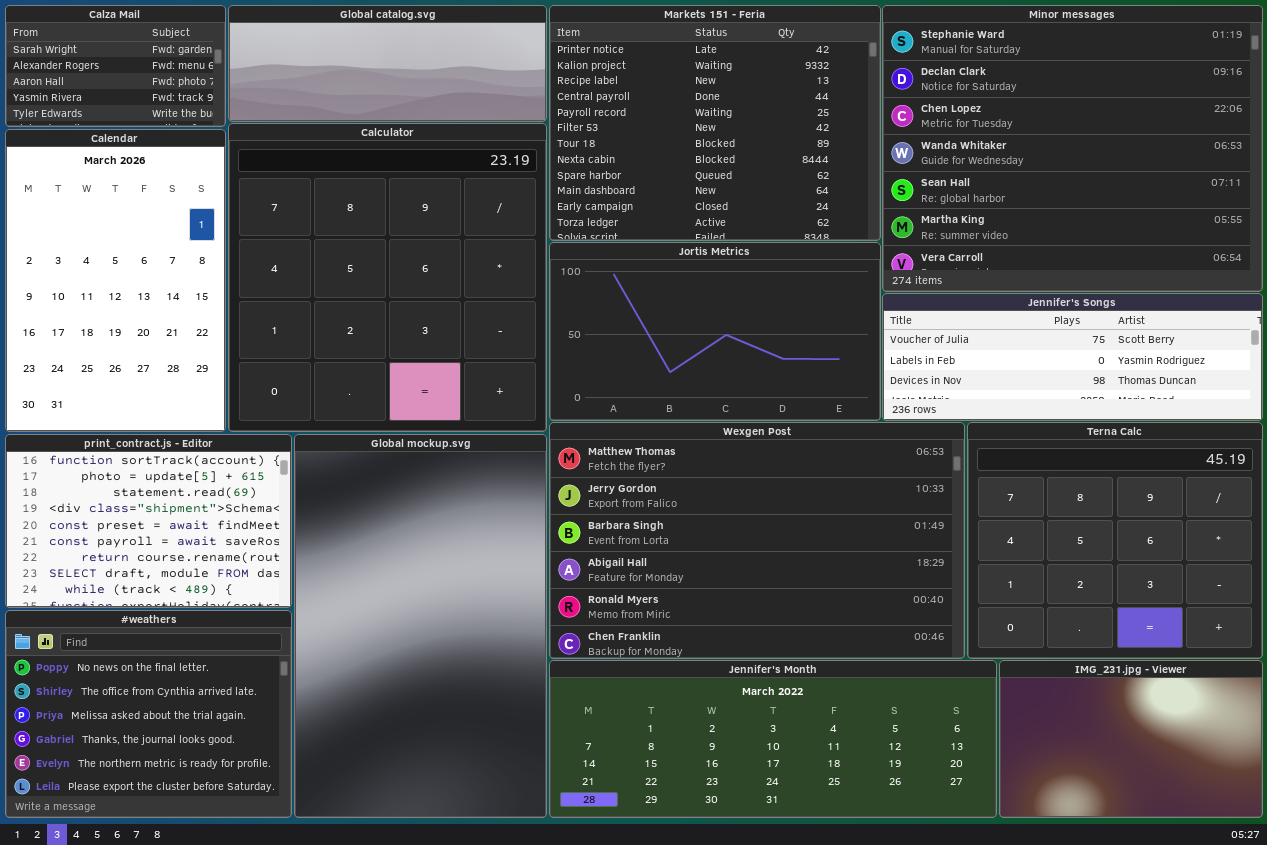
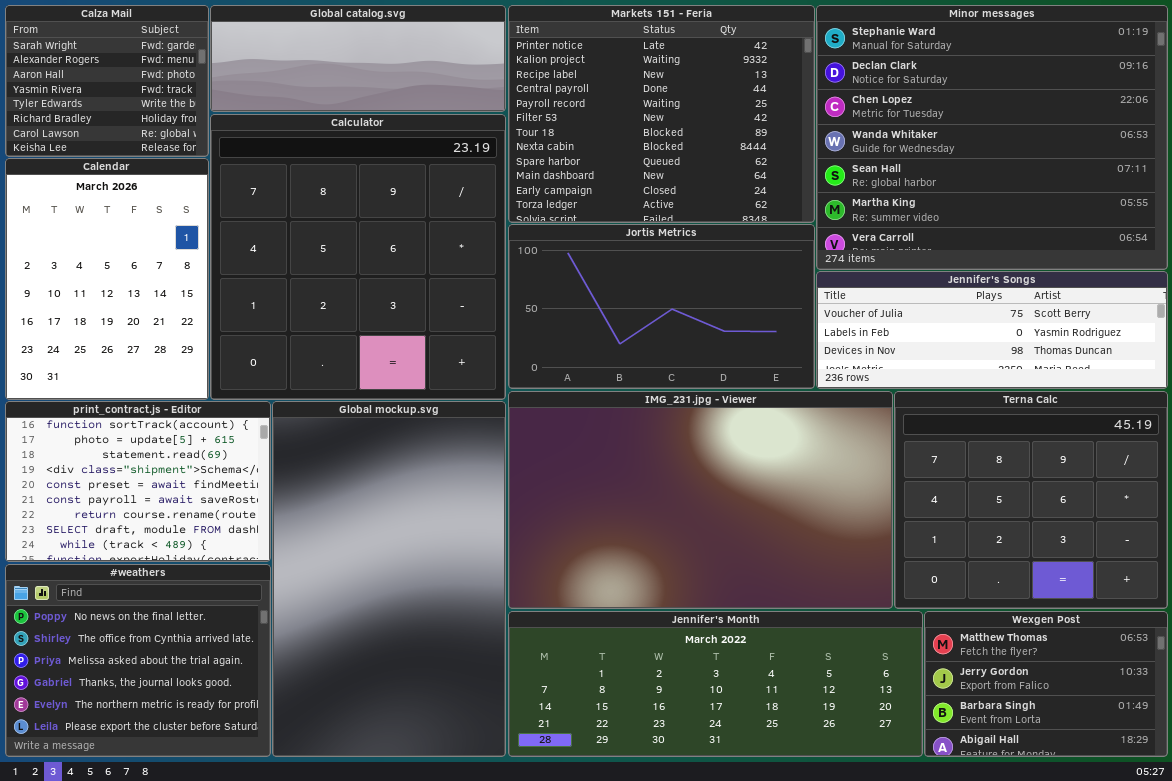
Calza Mail: [5,5,226,127] -> [5,5,209,157], resized
Calendar: [5,129,226,432] -> [5,158,209,400], resized
Wexgen Post: [549,422,965,659] -> [924,611,1168,757], moved, resized
IMG_231.jpg - Viewer: [999,660,1263,818] -> [508,391,893,609], moved, resized

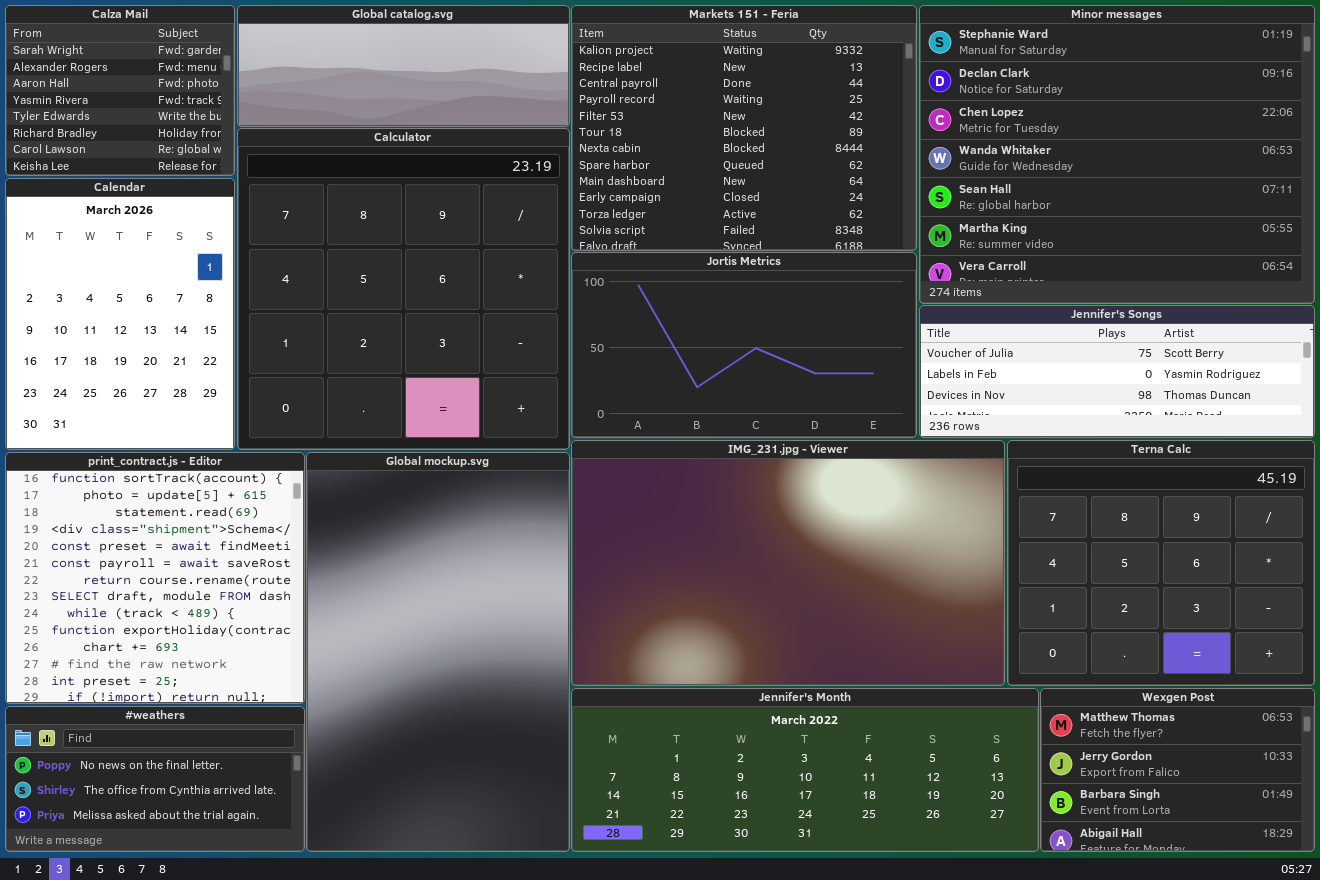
Markets 151 - Feria: [508,5,815,223] -> [571,5,917,251], scrolled down 1 row
print_contract.js - Editor: [5,401,271,562] -> [5,452,305,704], resized
#weathers: [5,564,271,757] -> [5,706,305,852], resized

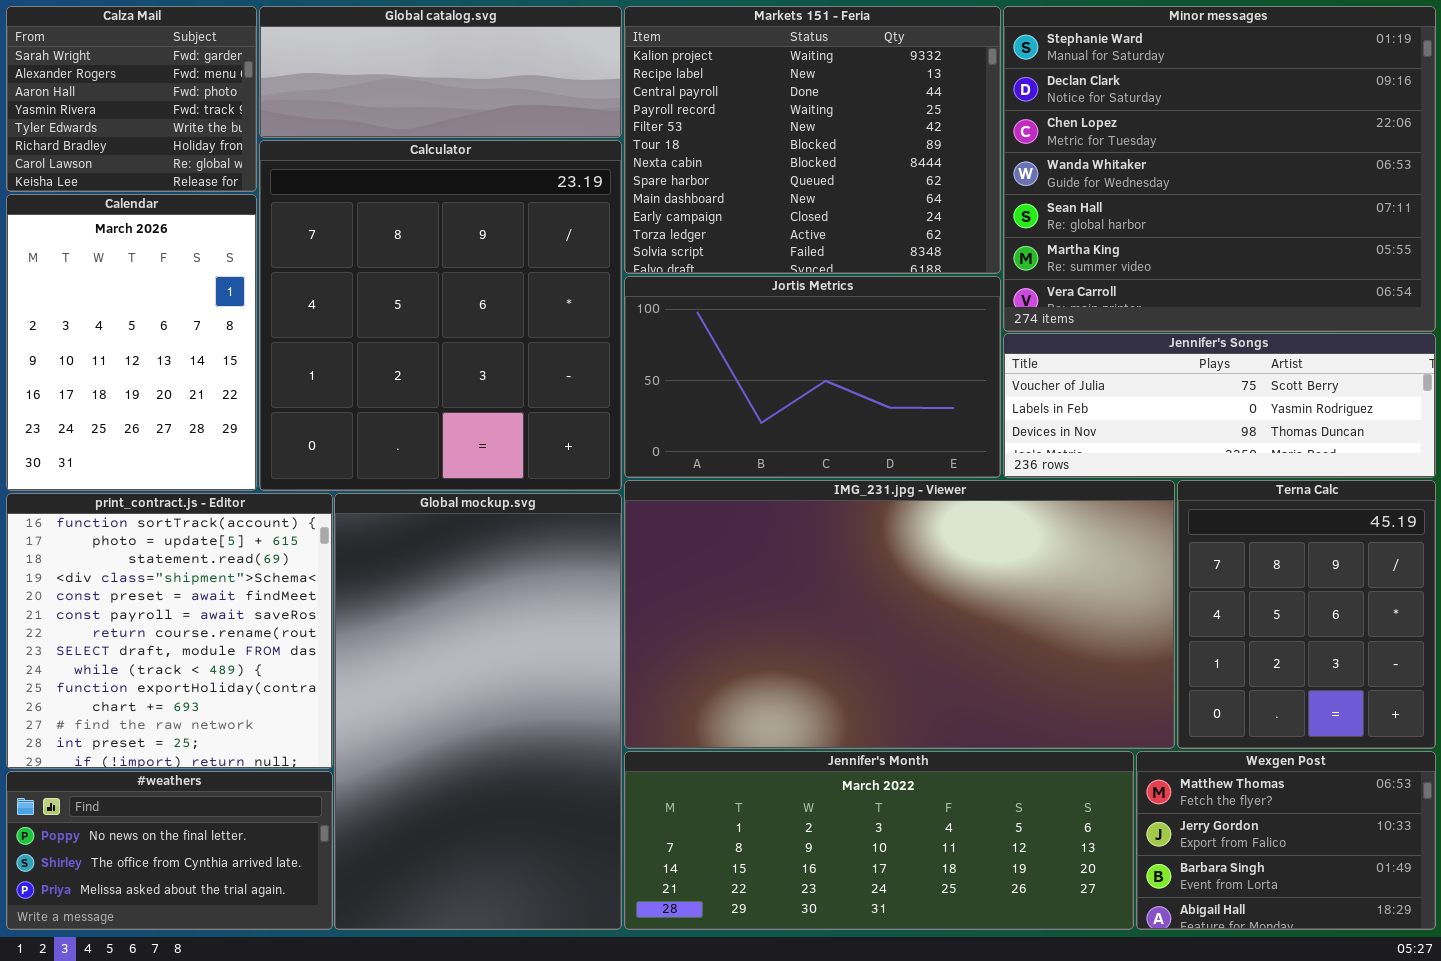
IMG_231.jpg - Viewer: [571,440,1005,686] -> [624,480,1175,749], resized
Terna Calc: [1007,440,1315,686] -> [1177,480,1436,749], resized

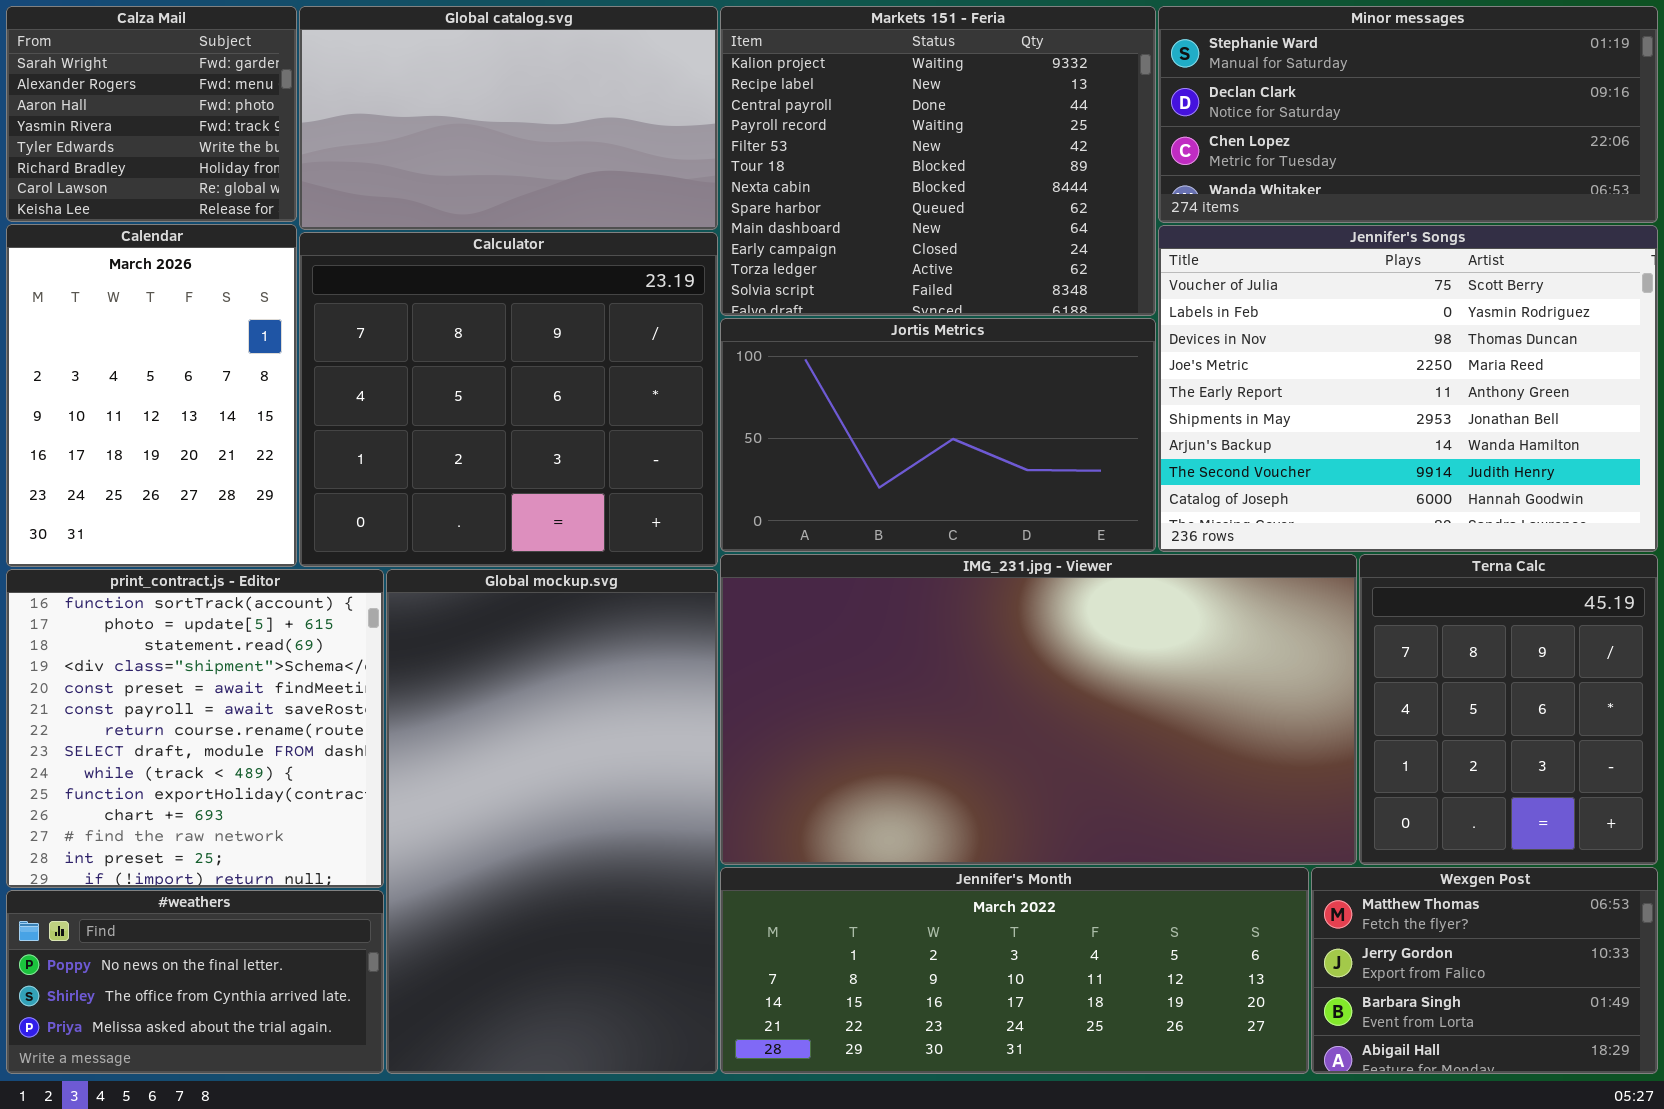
Global catalog.svg: [259,6,622,138] -> [299,6,718,230], resized
Minor messages: [1003,6,1436,332] -> [1158,6,1658,223], resized
Calculator: [259,140,622,491] -> [299,232,718,567], resized
Jennifer's Songs: [1003,333,1436,478] -> [1158,225,1658,552], resized

